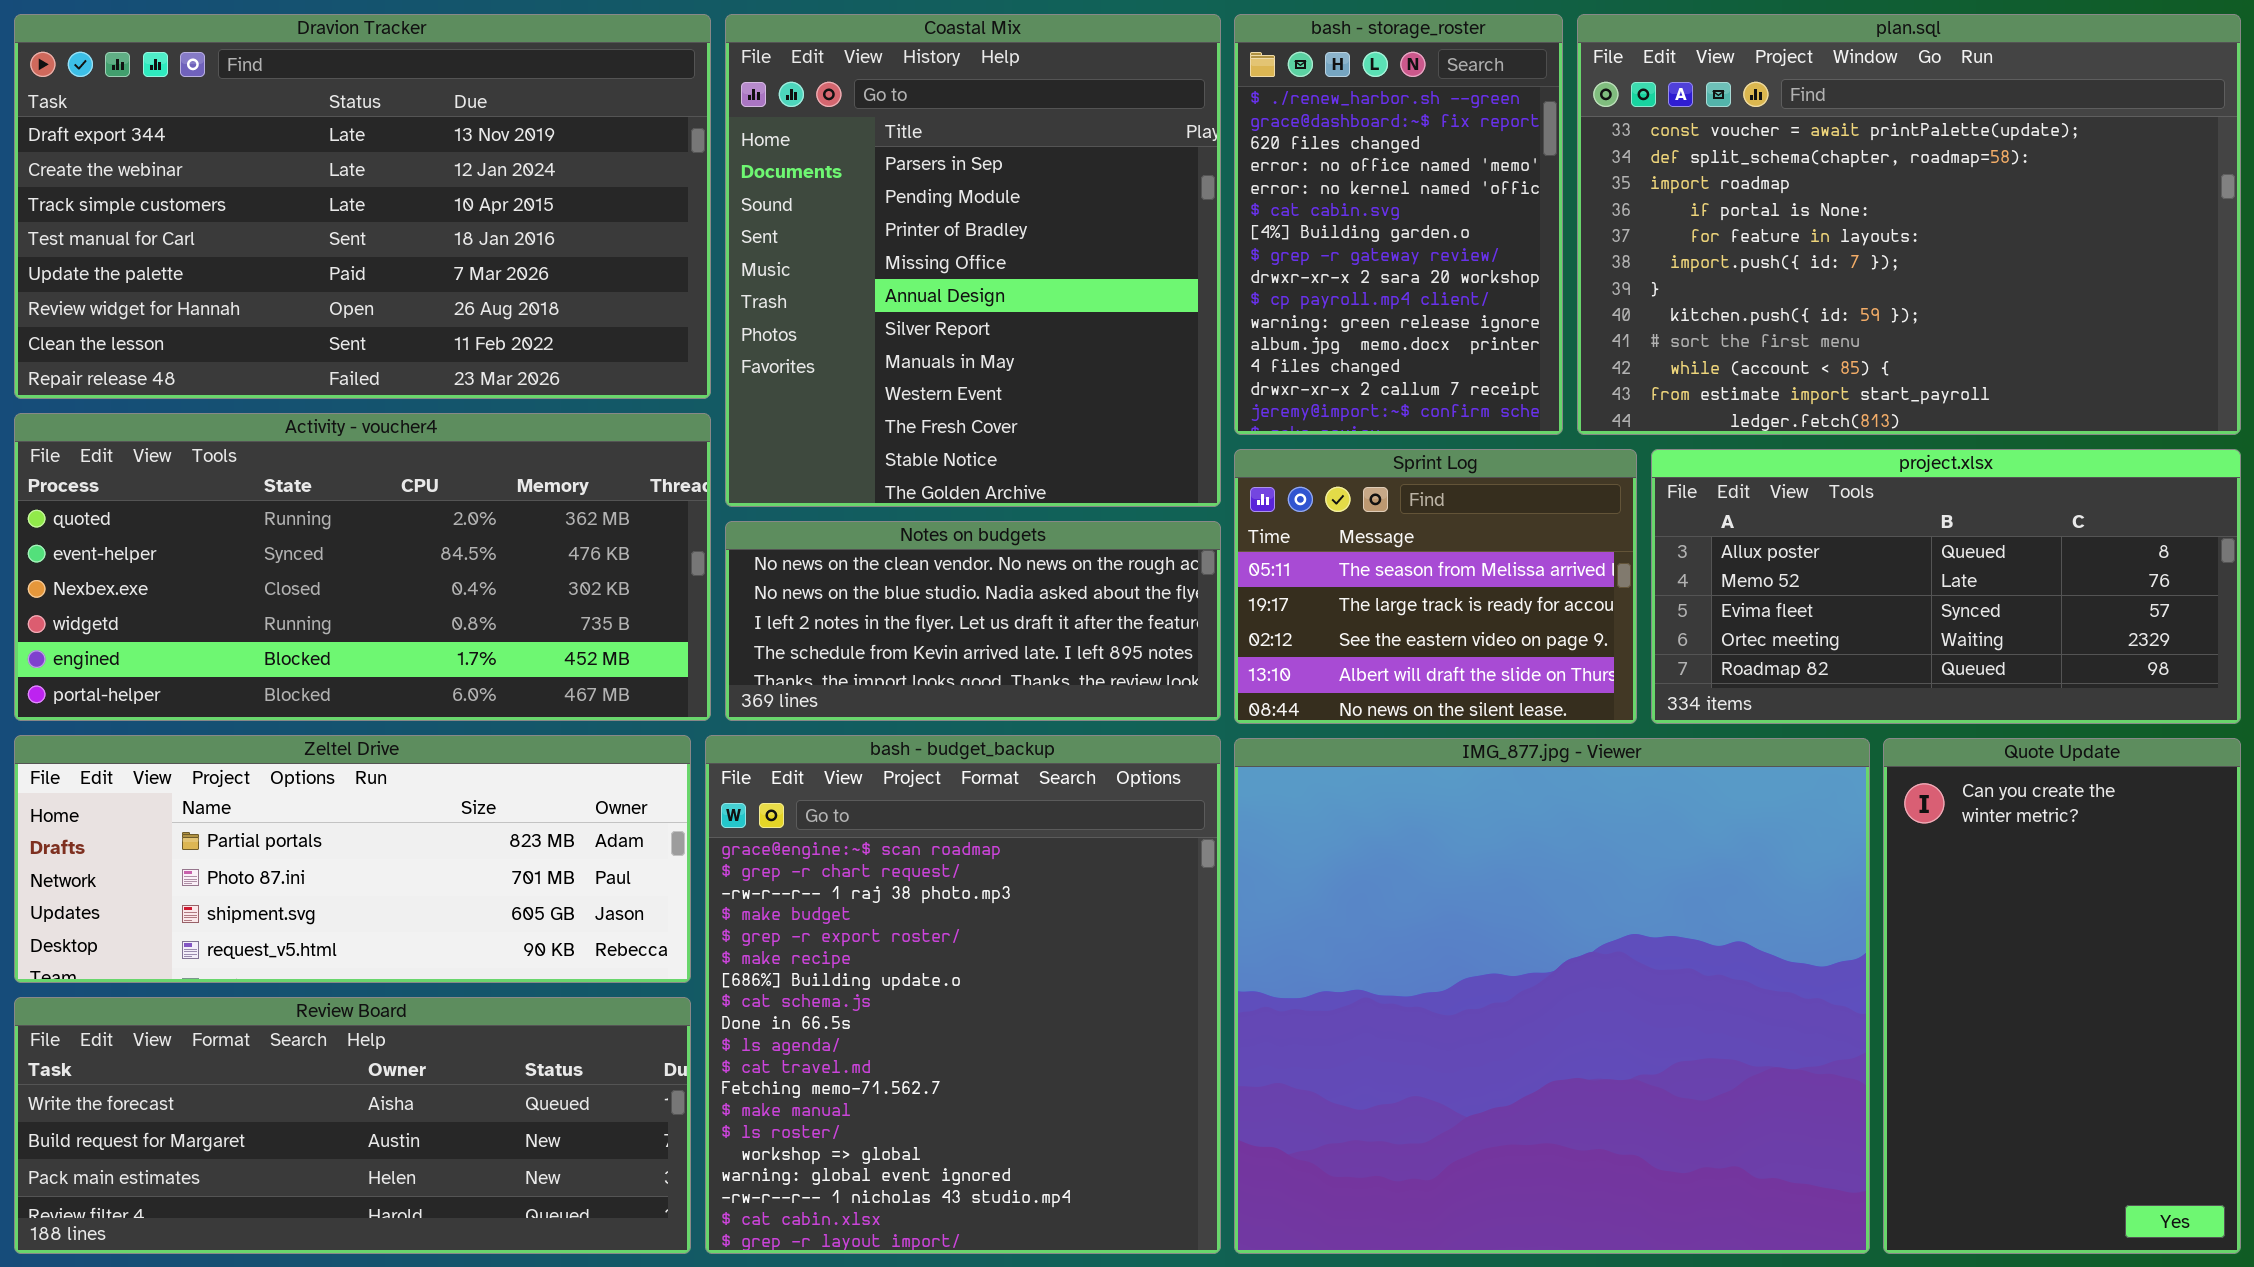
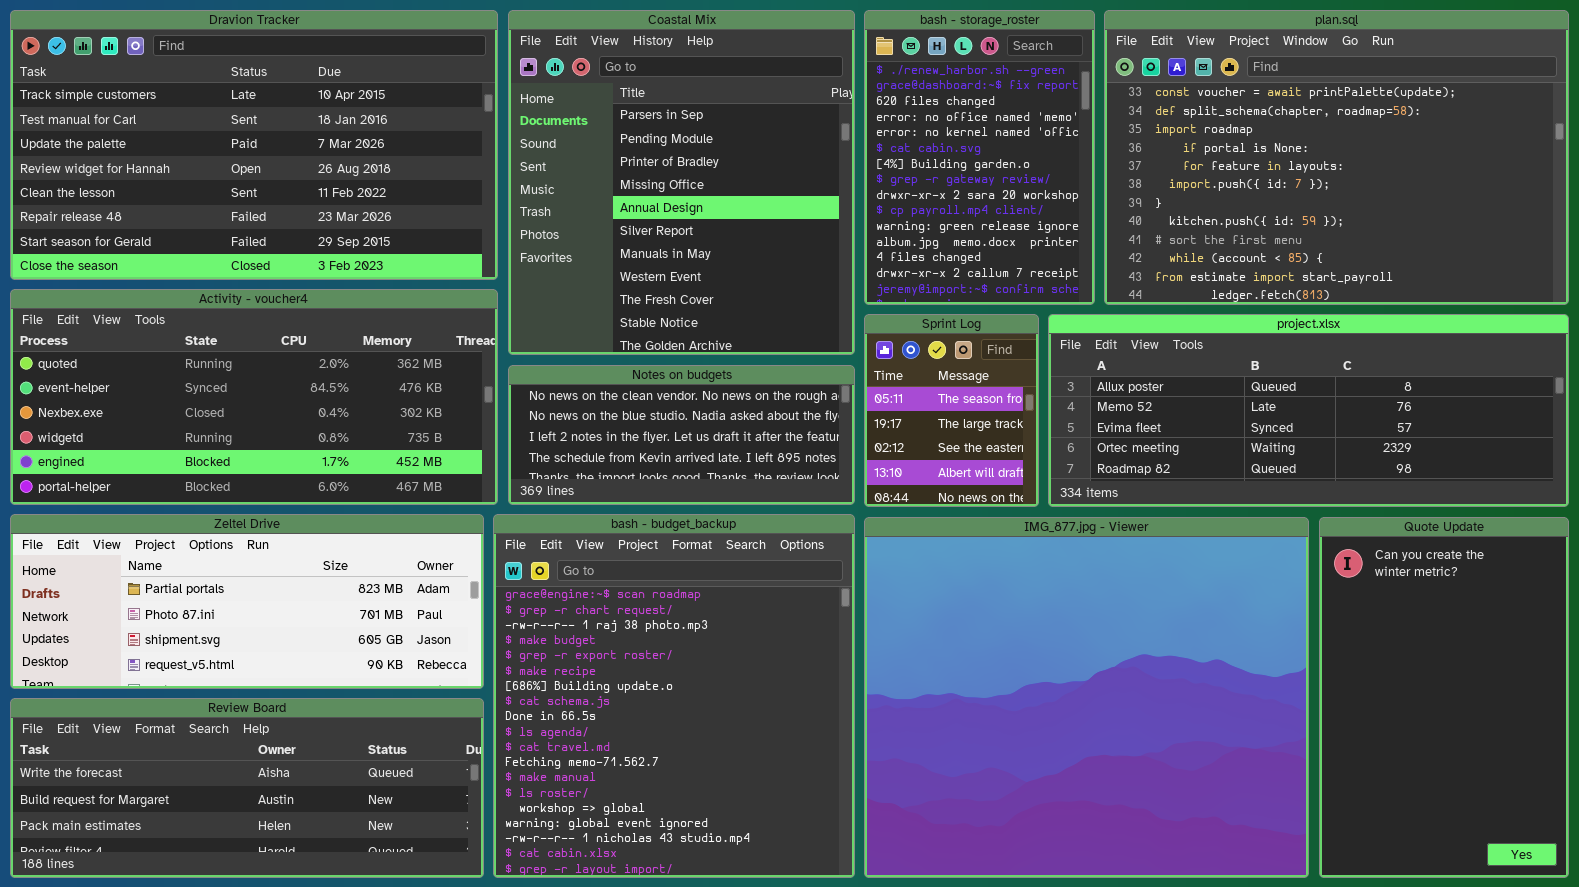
Dravion Tracker: [14,14,711,399] -> [10,10,498,280], scrolled down 2 rows
Sprint Log: [1234,449,1637,724] -> [864,314,1039,507], resized
project.xlsx: [1651,449,2241,724] -> [1048,314,1569,507], resized

